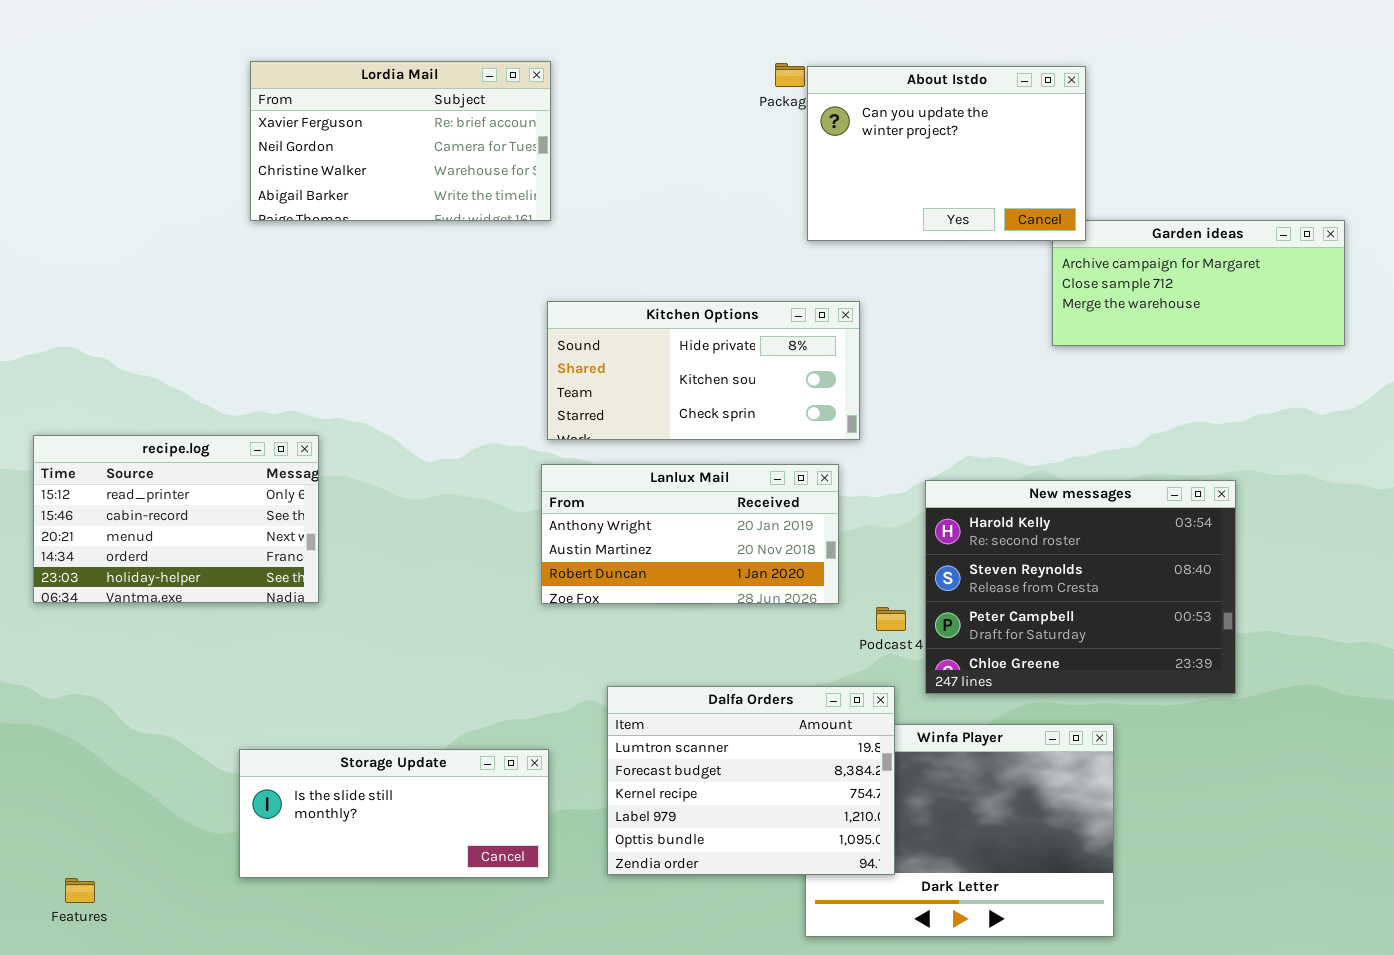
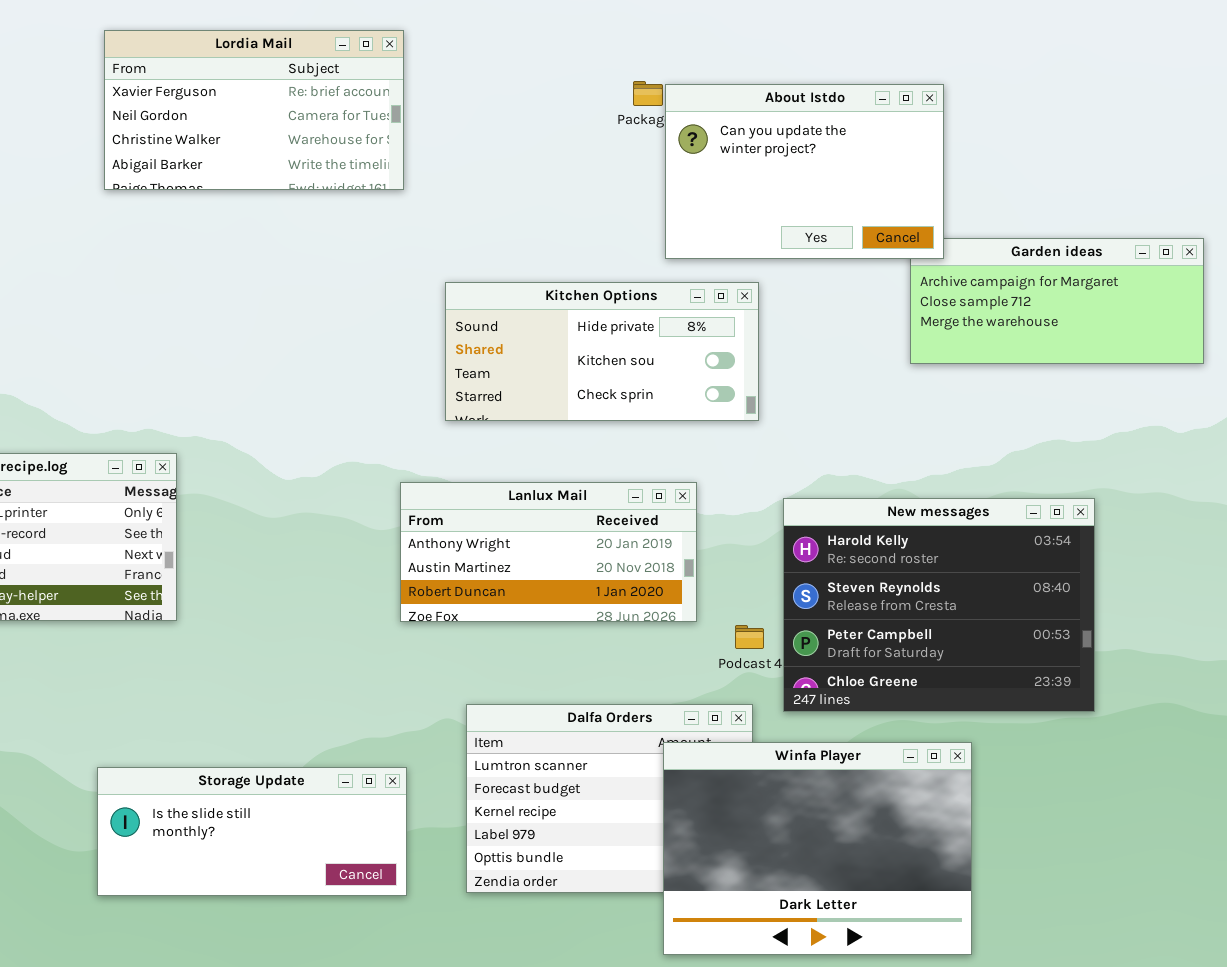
Lordia Mail: [250,61,551,221] -> [104,30,404,190], moved
Kitchen Options: [547,301,860,440] -> [445,282,759,421], moved
Winfa Player: [805,724,1114,937] -> [663,742,972,955], raised

